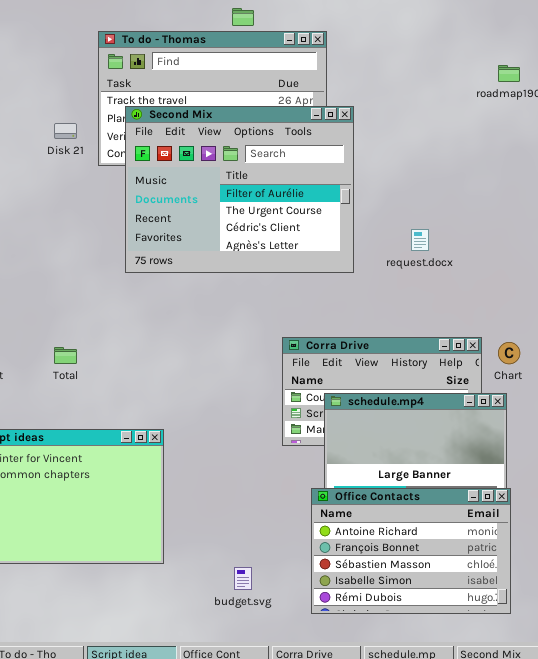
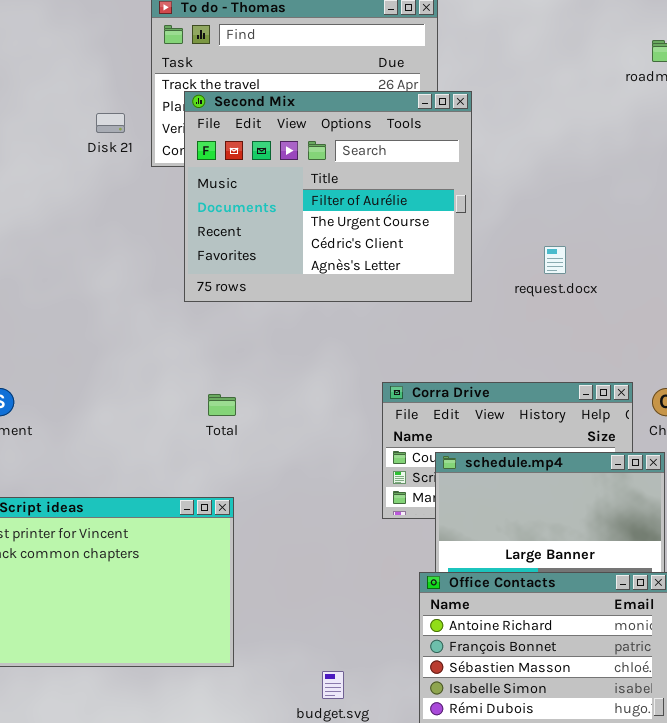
Total: [54,347,77,364] -> [208,394,236,416], moved

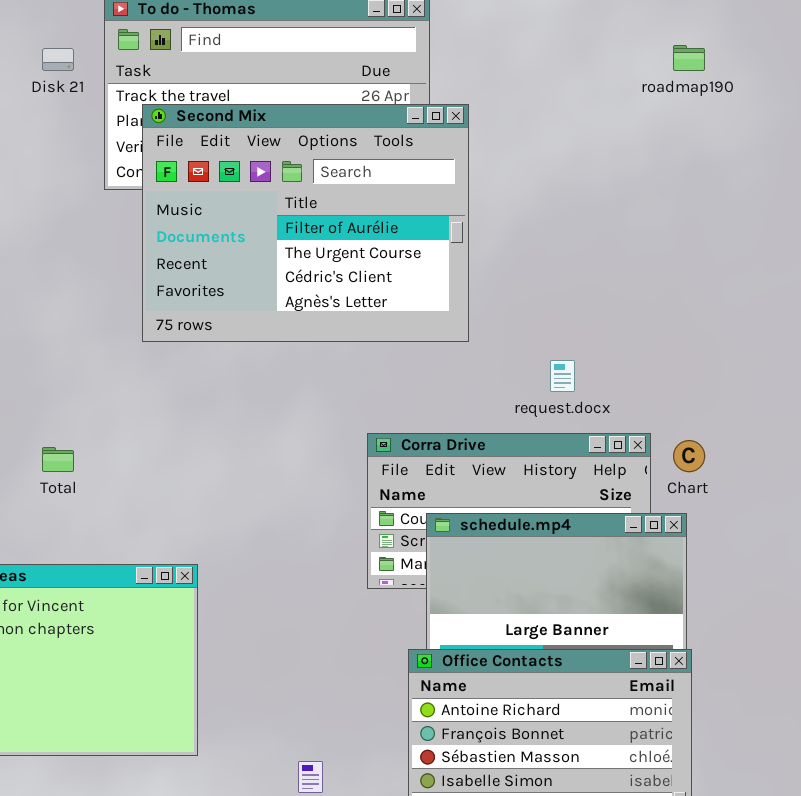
Disk 21: [96,113,125,133] -> [42,48,74,71], moved
request.docx: [544,246,566,274] -> [550,360,575,392], moved
Total: [208,394,236,416] -> [42,447,74,472], moved

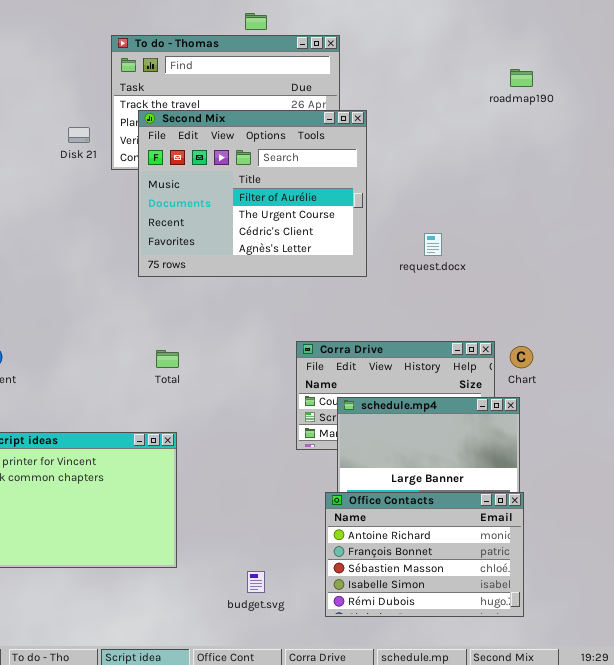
Disk 21: [42,48,74,71] -> [68,127,90,143], moved
request.docx: [550,360,575,392] -> [424,233,442,256], moved
Total: [42,447,74,472] -> [156,350,179,368], moved

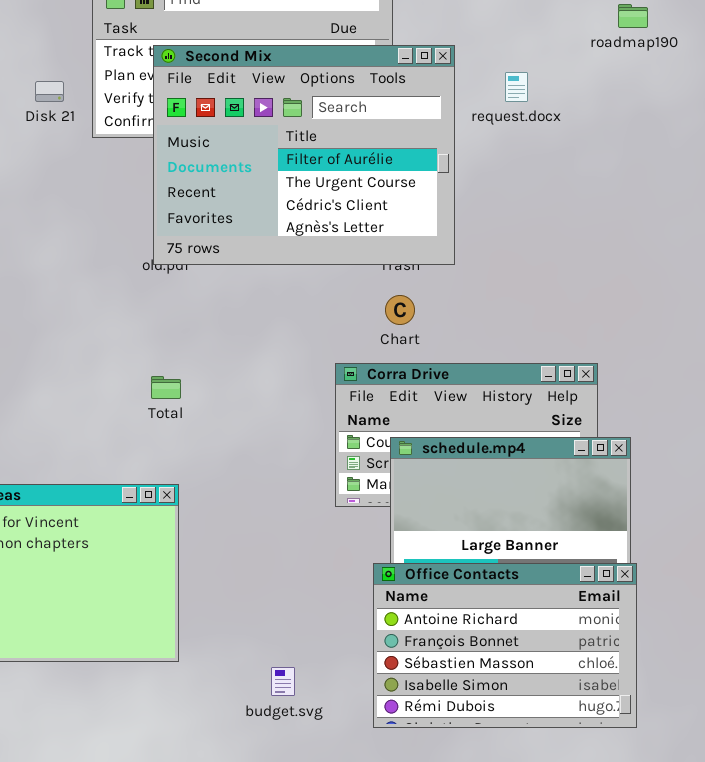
Second Mix: [138,110,367,277] -> [153,45,455,265], moved
request.docx: [424,233,442,256] -> [505,72,528,102], moved
Chart: [510,346,533,368] -> [385,295,415,325], moved

